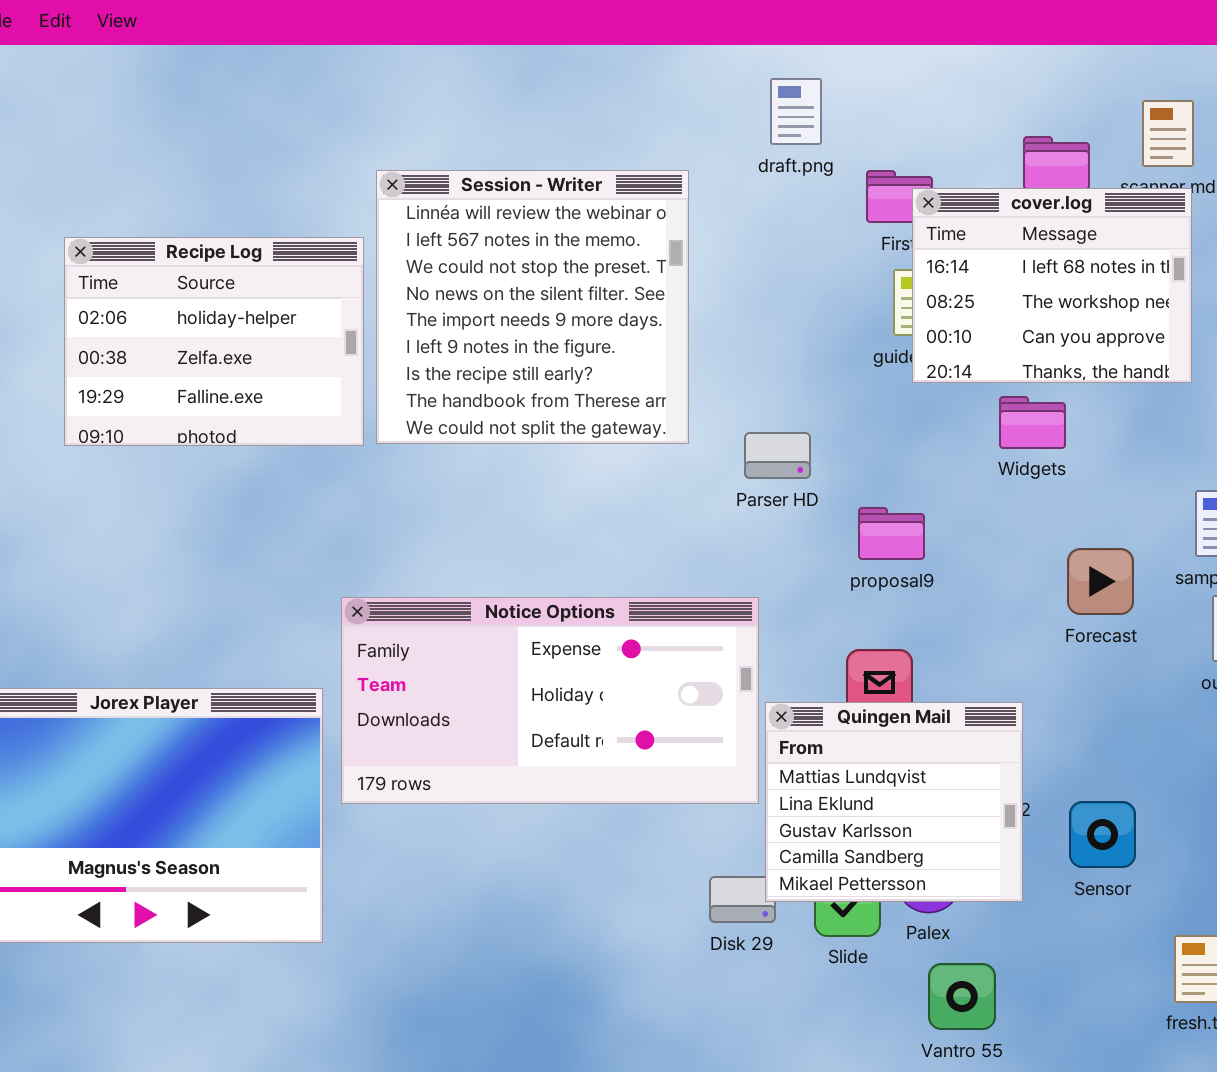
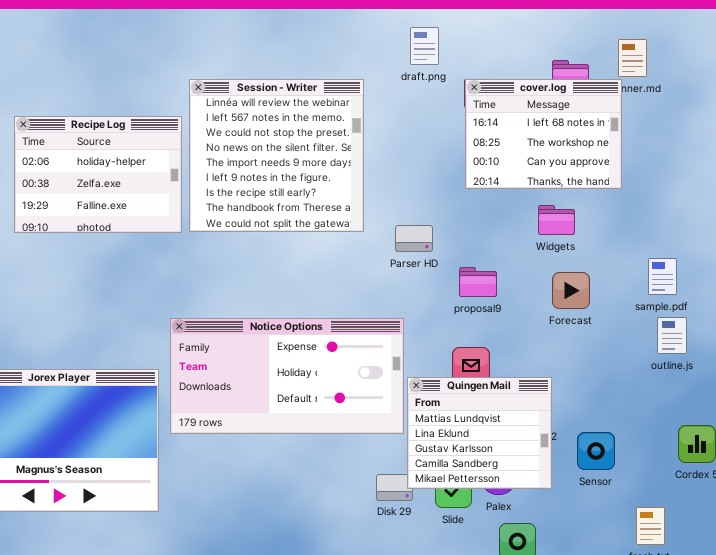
cover.log: [912,188,1192,383] -> [465,79,622,189], moved
Forecast: [1067,548,1134,615] -> [552,272,590,309], moved

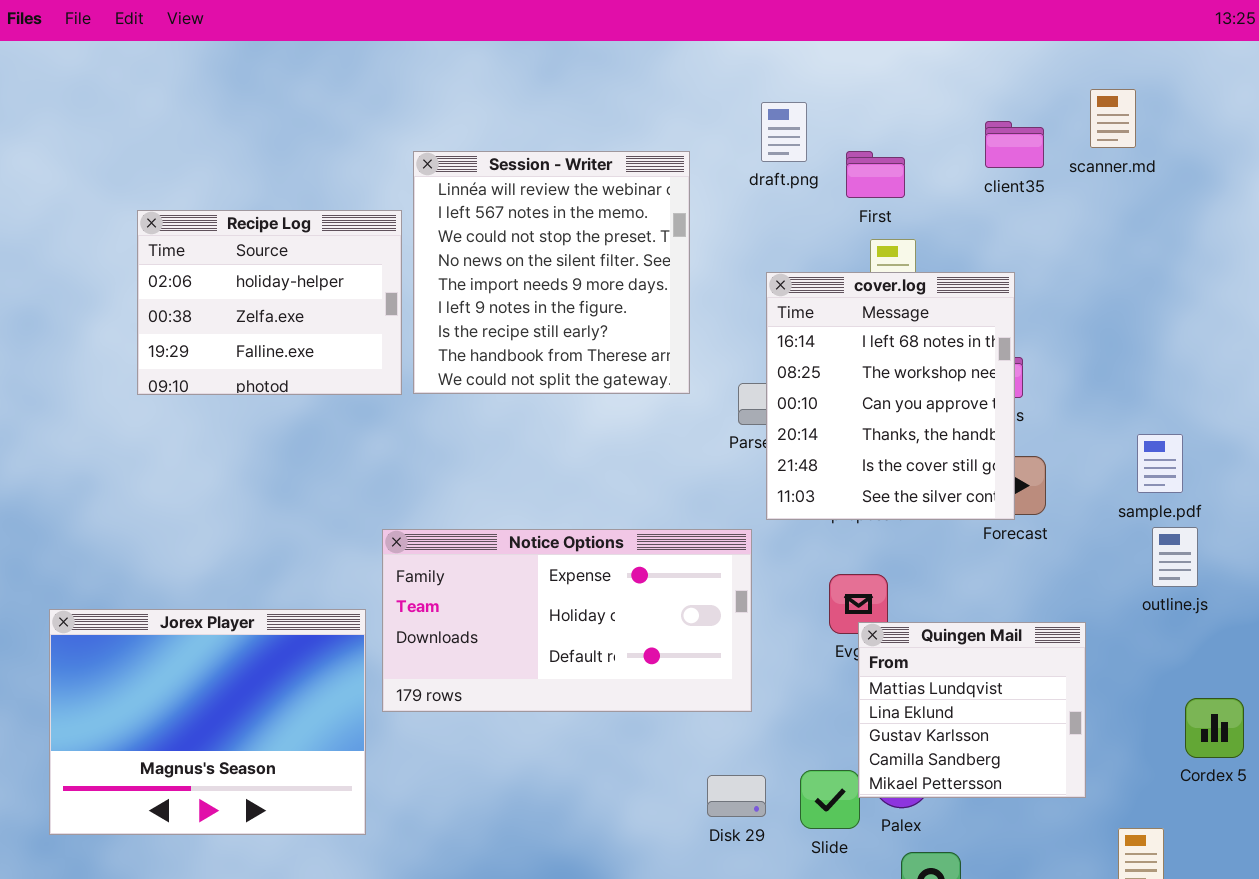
draft.png: [410,27,439,65] -> [761,102,807,162], moved
cover.log: [465,79,622,189] -> [766,272,1015,520], moved, resized
Quingen Mail: [407,377,552,489] -> [858,622,1086,798], moved

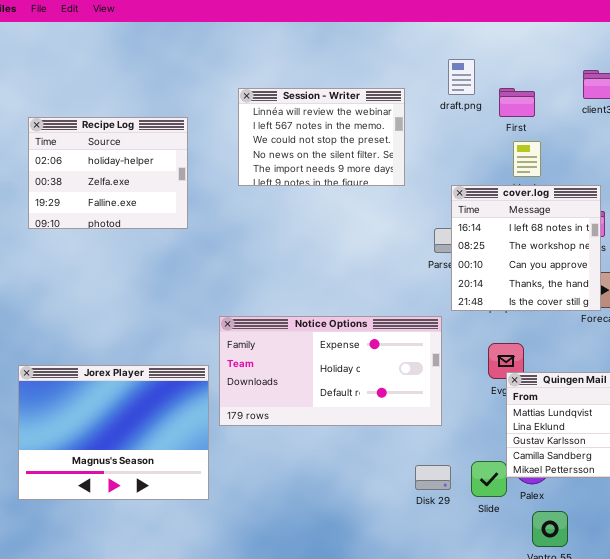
Session - Writer: [413,151,690,394] -> [238,88,405,186], resized
Recipe Log: [137,210,402,395] -> [28,117,188,229], moved
cover.log: [766,272,1015,520] -> [451,185,601,311], resized

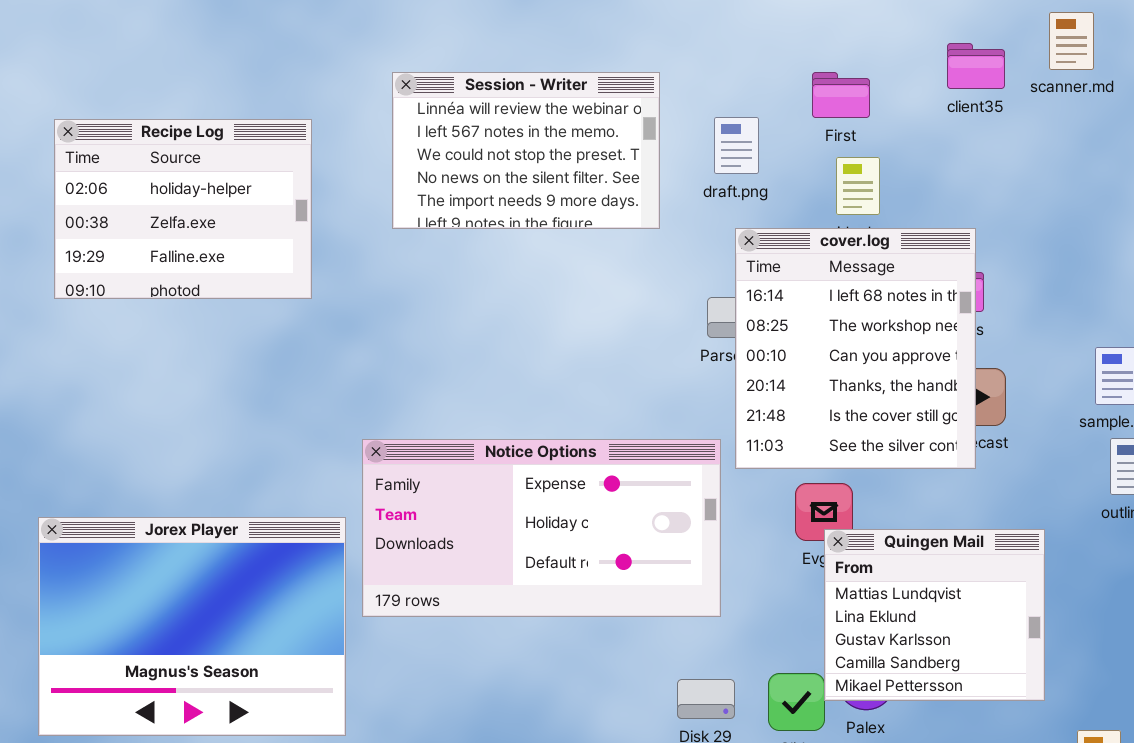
draft.png: [448,59,475,95] -> [714,117,759,174], moved
cover.log: [451,185,601,311] -> [735,228,976,469], resized

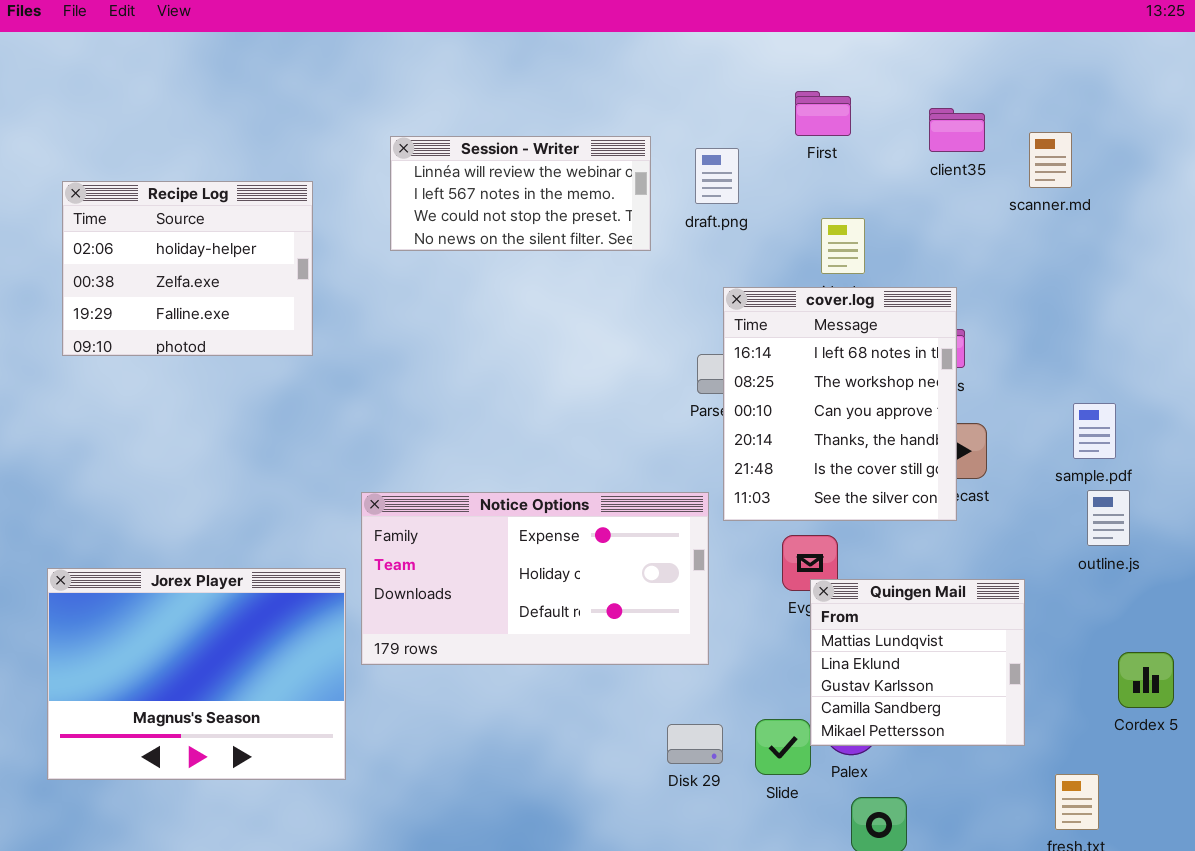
scanner.md: [1049,12,1094,70] -> [1029,132,1072,188], moved
Session - Writer: [392,72,660,229] -> [390,136,651,251], resized
First: [812,72,870,118] -> [795,91,851,136], moved
draft.png: [714,117,759,174] -> [695,148,739,204], moved

